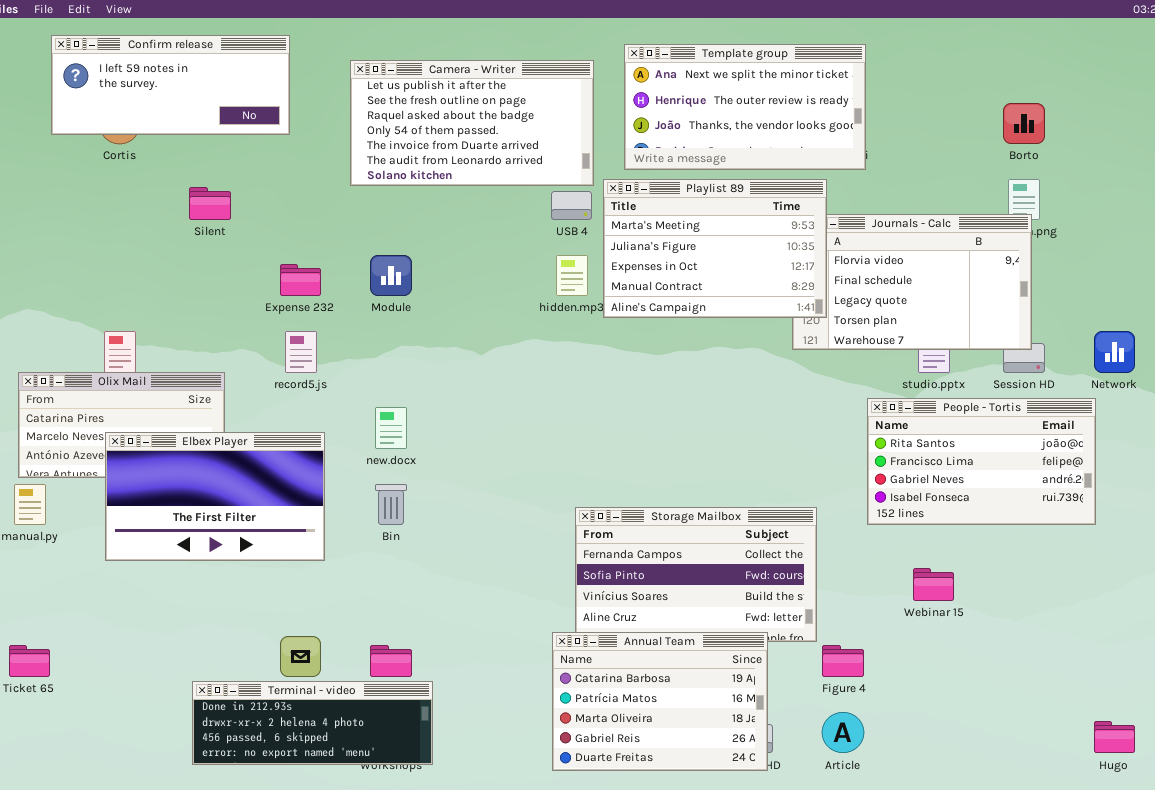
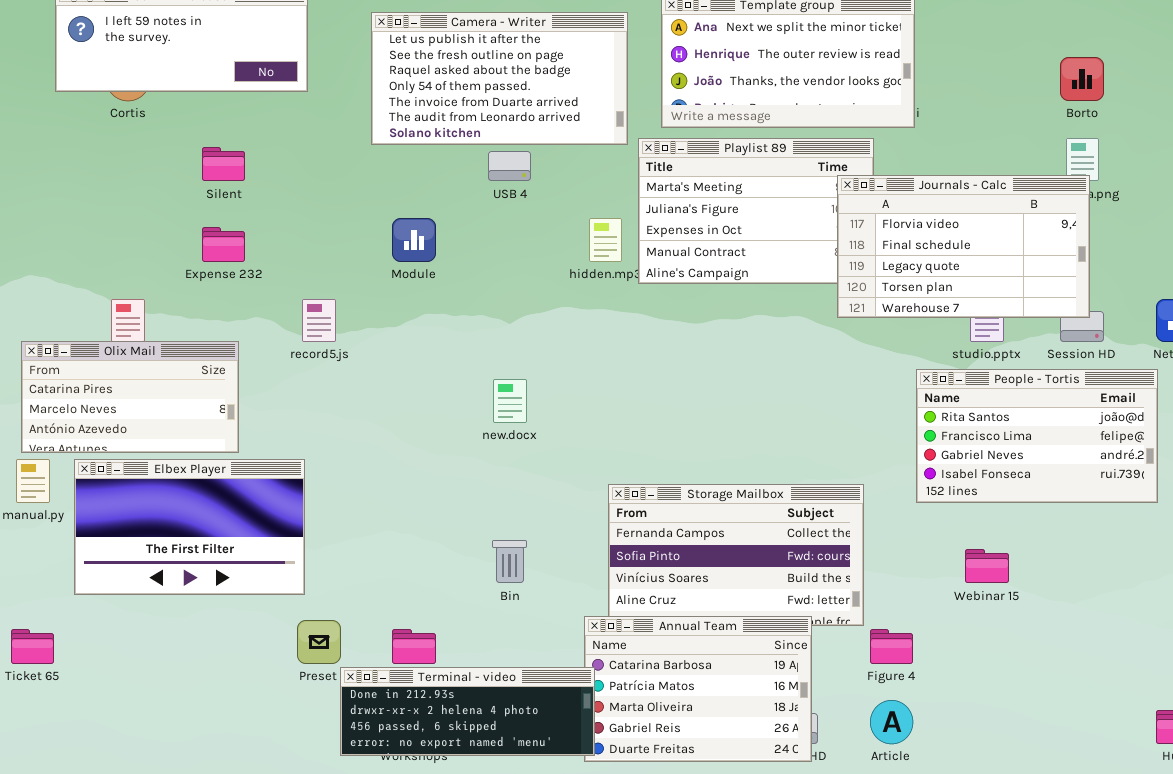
USB 4: [551,191,592,220] -> [488,151,531,181], moved
Journals - Calc: [792,214,1032,350] -> [837,175,1090,318], raised
Expense 232: [280,264,321,296] -> [202,227,245,262], moved
new.docx: [375,407,407,449] -> [493,379,527,423], moved
Elbex Player: [105,432,325,561] -> [74,459,305,595], moved
Bin: [375,484,407,525] -> [492,540,527,583], moved
Terminal - video: [192,681,433,765] -> [340,667,595,756], moved

